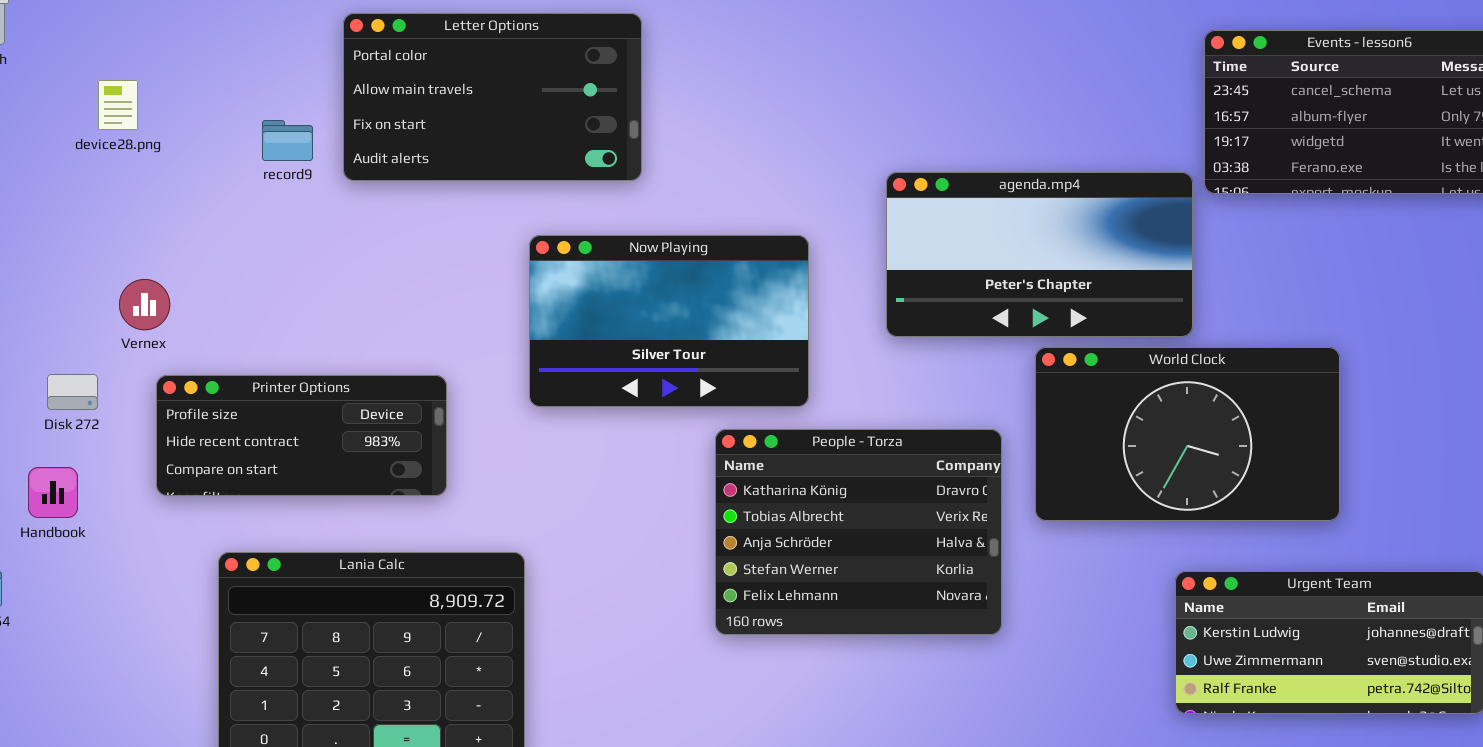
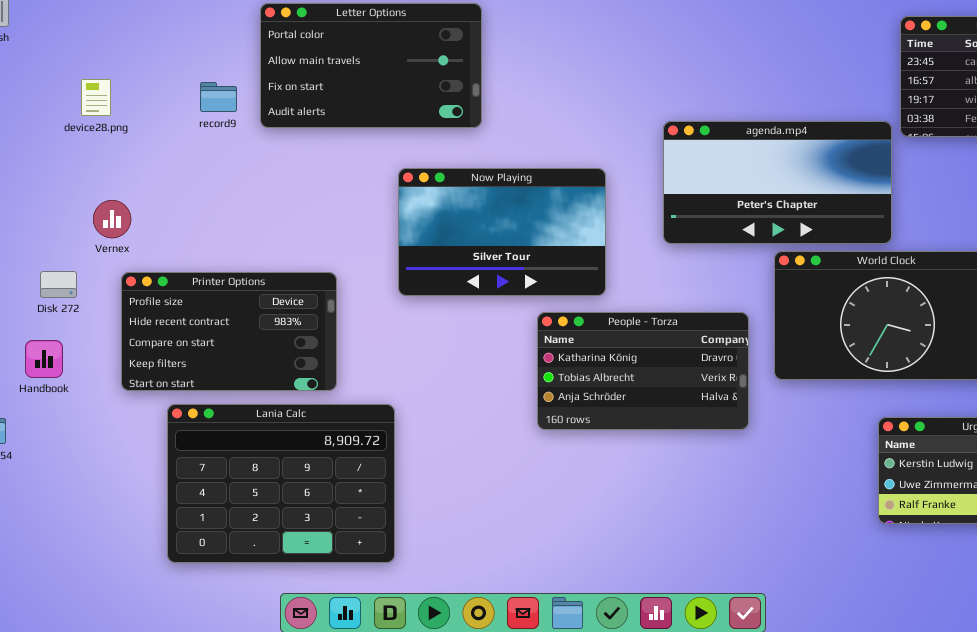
device28.png: [98,80,138,130] -> [81,79,111,116], moved
Printer Options: [156,375,447,496] -> [121,272,337,391], resized
People - Torza: [715,429,1002,635] -> [537,312,749,430], resized

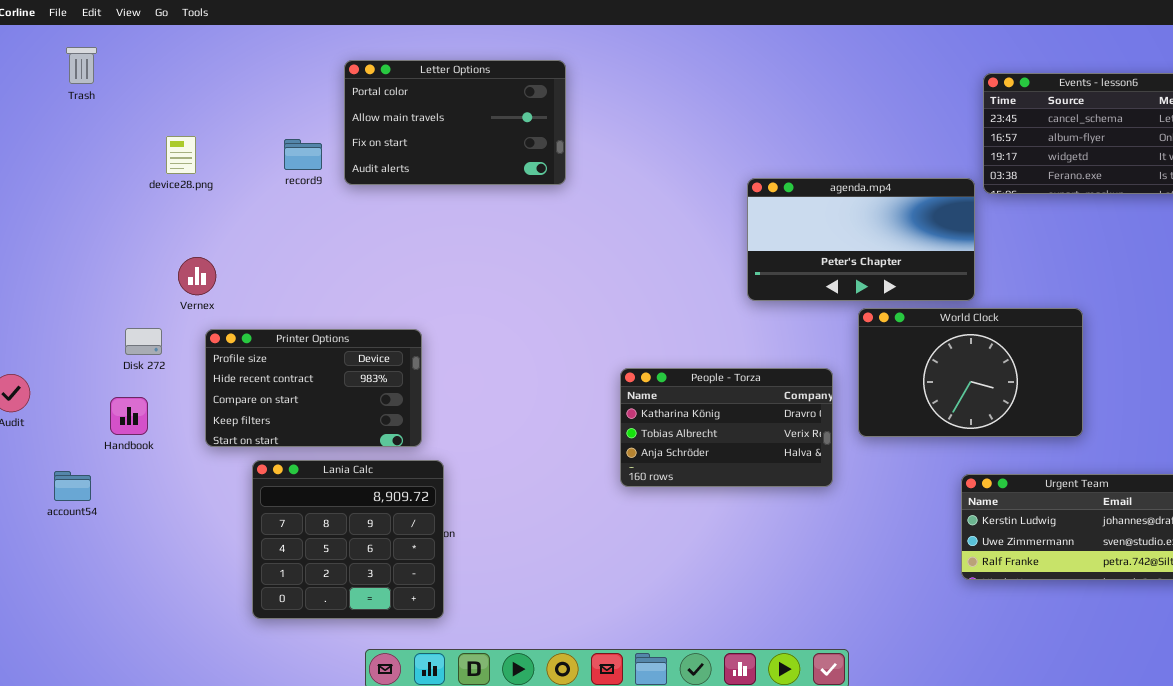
Now Playing: [398,168,606,296] -> none, closed
Lania Calc: [167,404,395,563] -> [252,460,444,619], resized

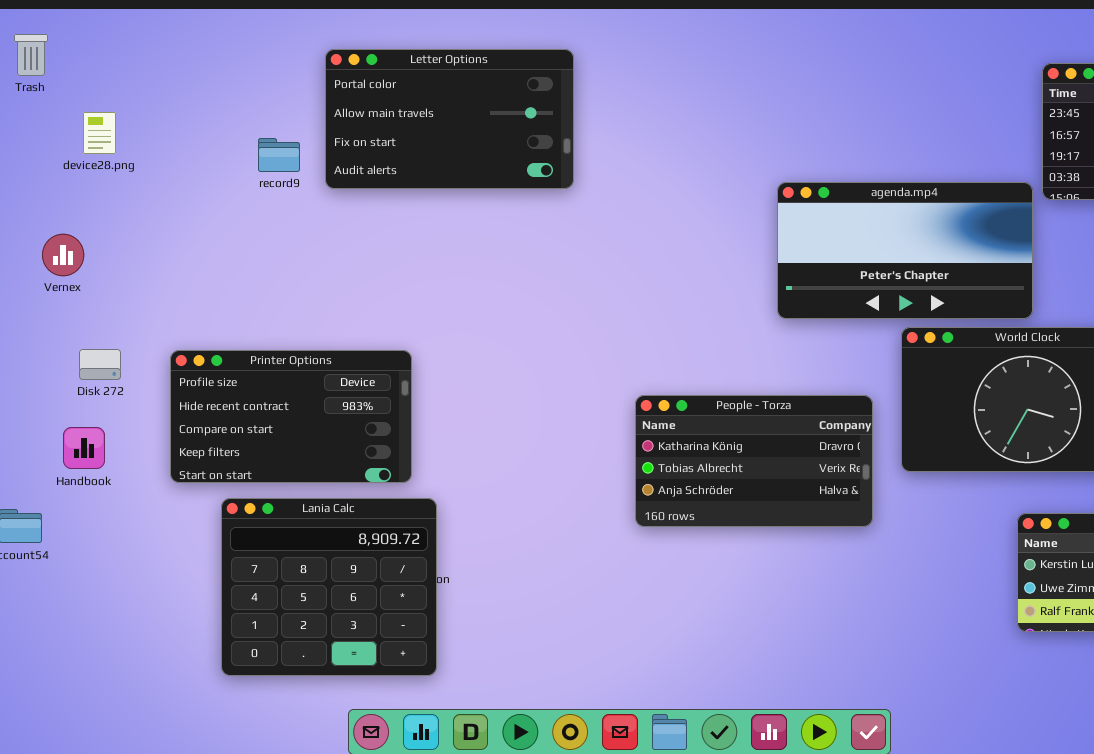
device28.png: [166,136,196,174] -> [83,112,116,154], moved
Vernex: [178,257,216,295] -> [42,234,84,276], moved

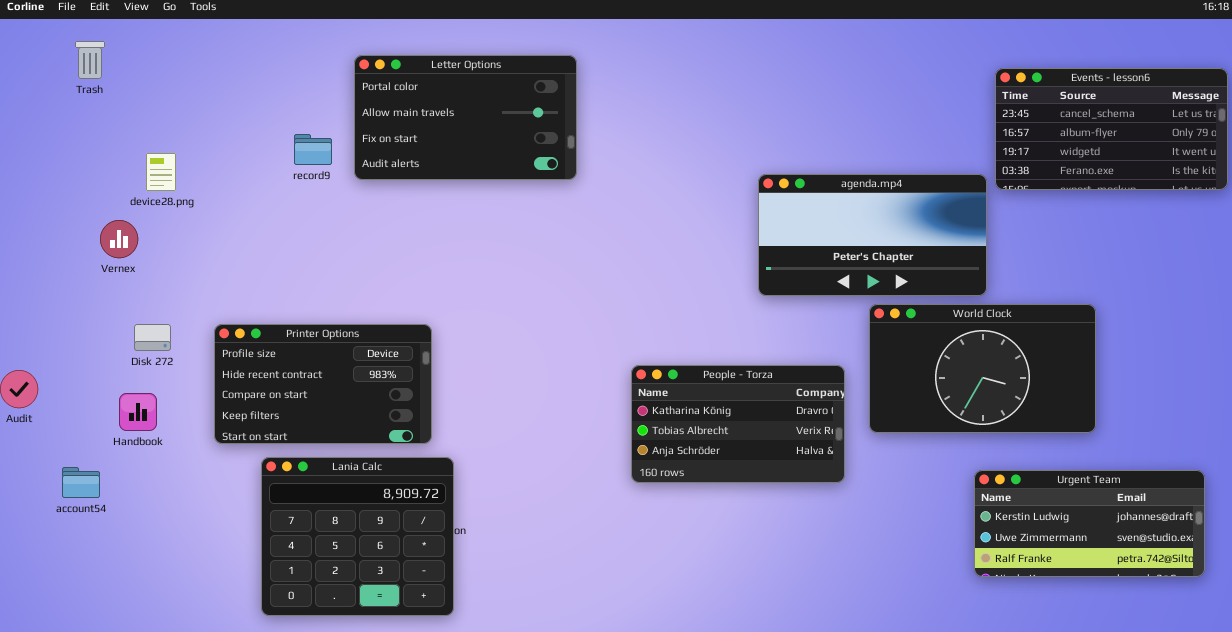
device28.png: [83,112,116,154] -> [146,153,176,191], moved

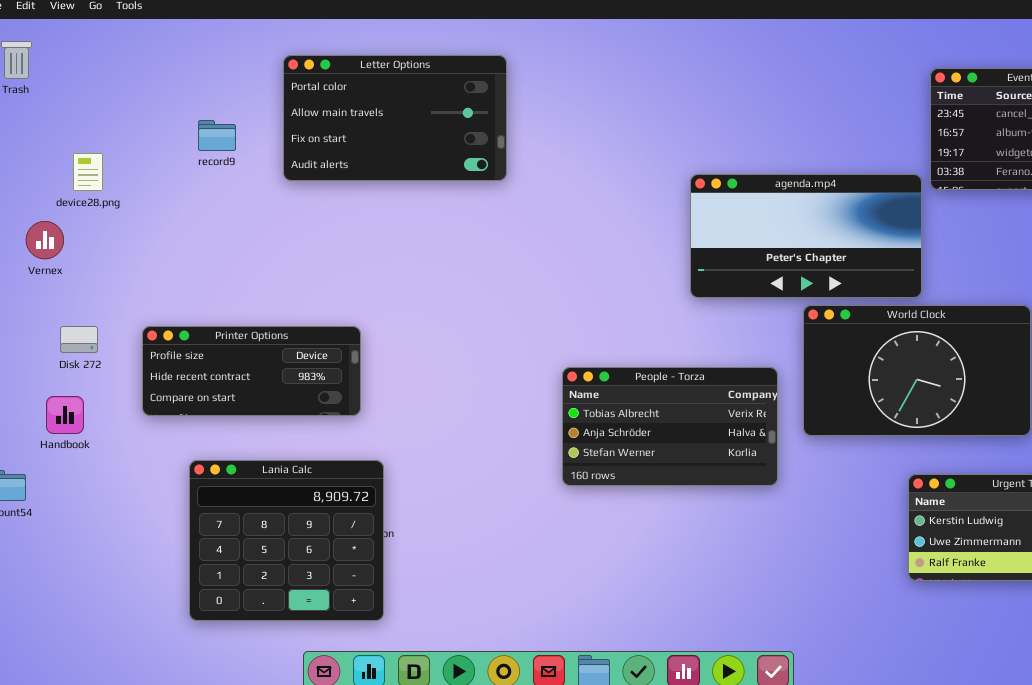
record9: [294,134,332,165] -> [198,120,236,151], moved
Printer Options: [214,324,432,444] -> [142,326,361,416], resized
People - Torza: [631,365,845,483] -> [562,367,778,486], scrolled down 1 row

